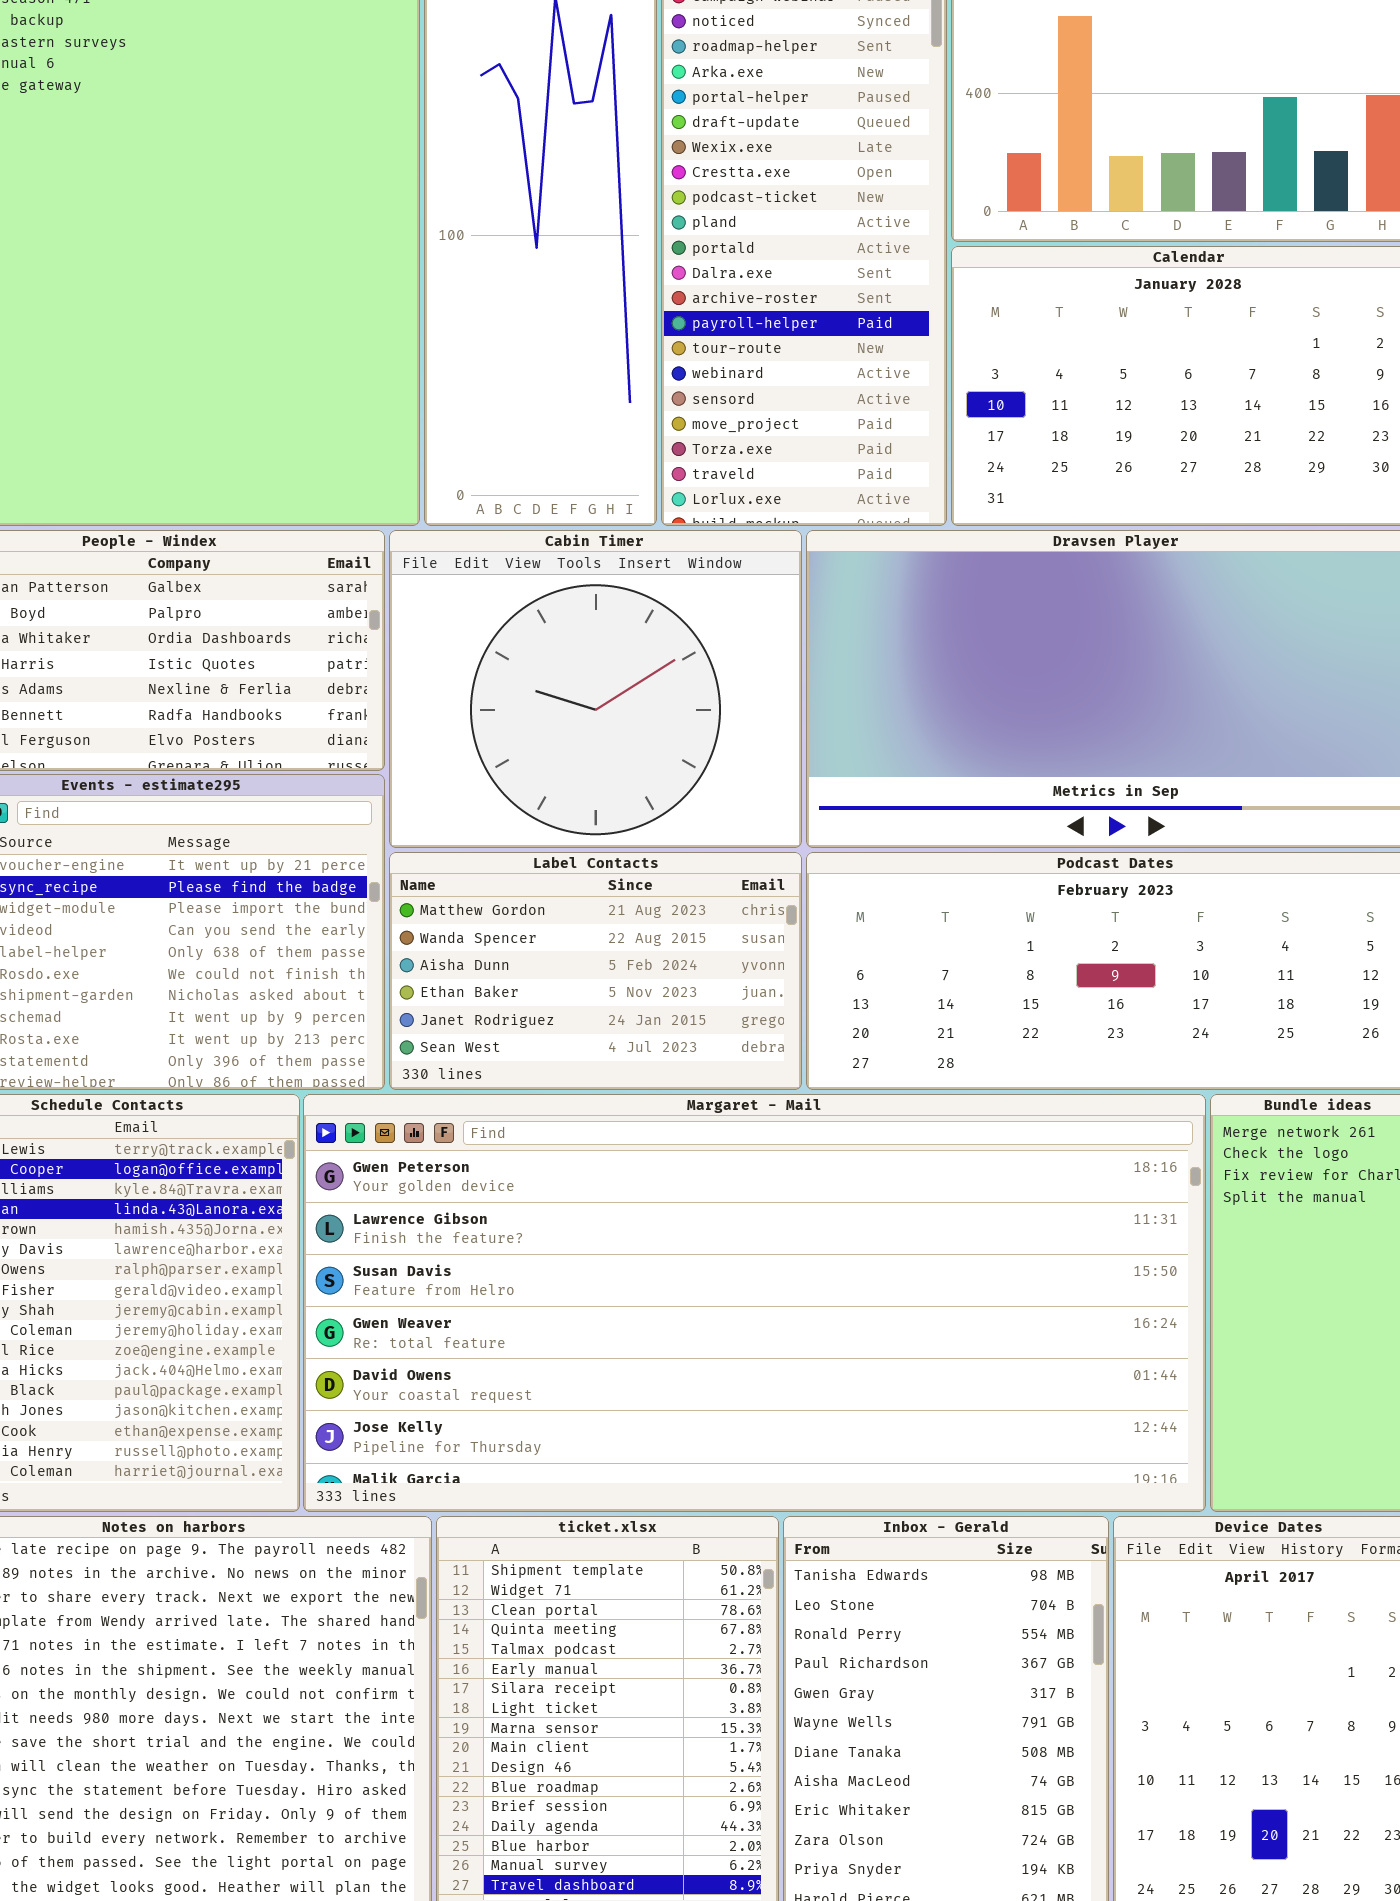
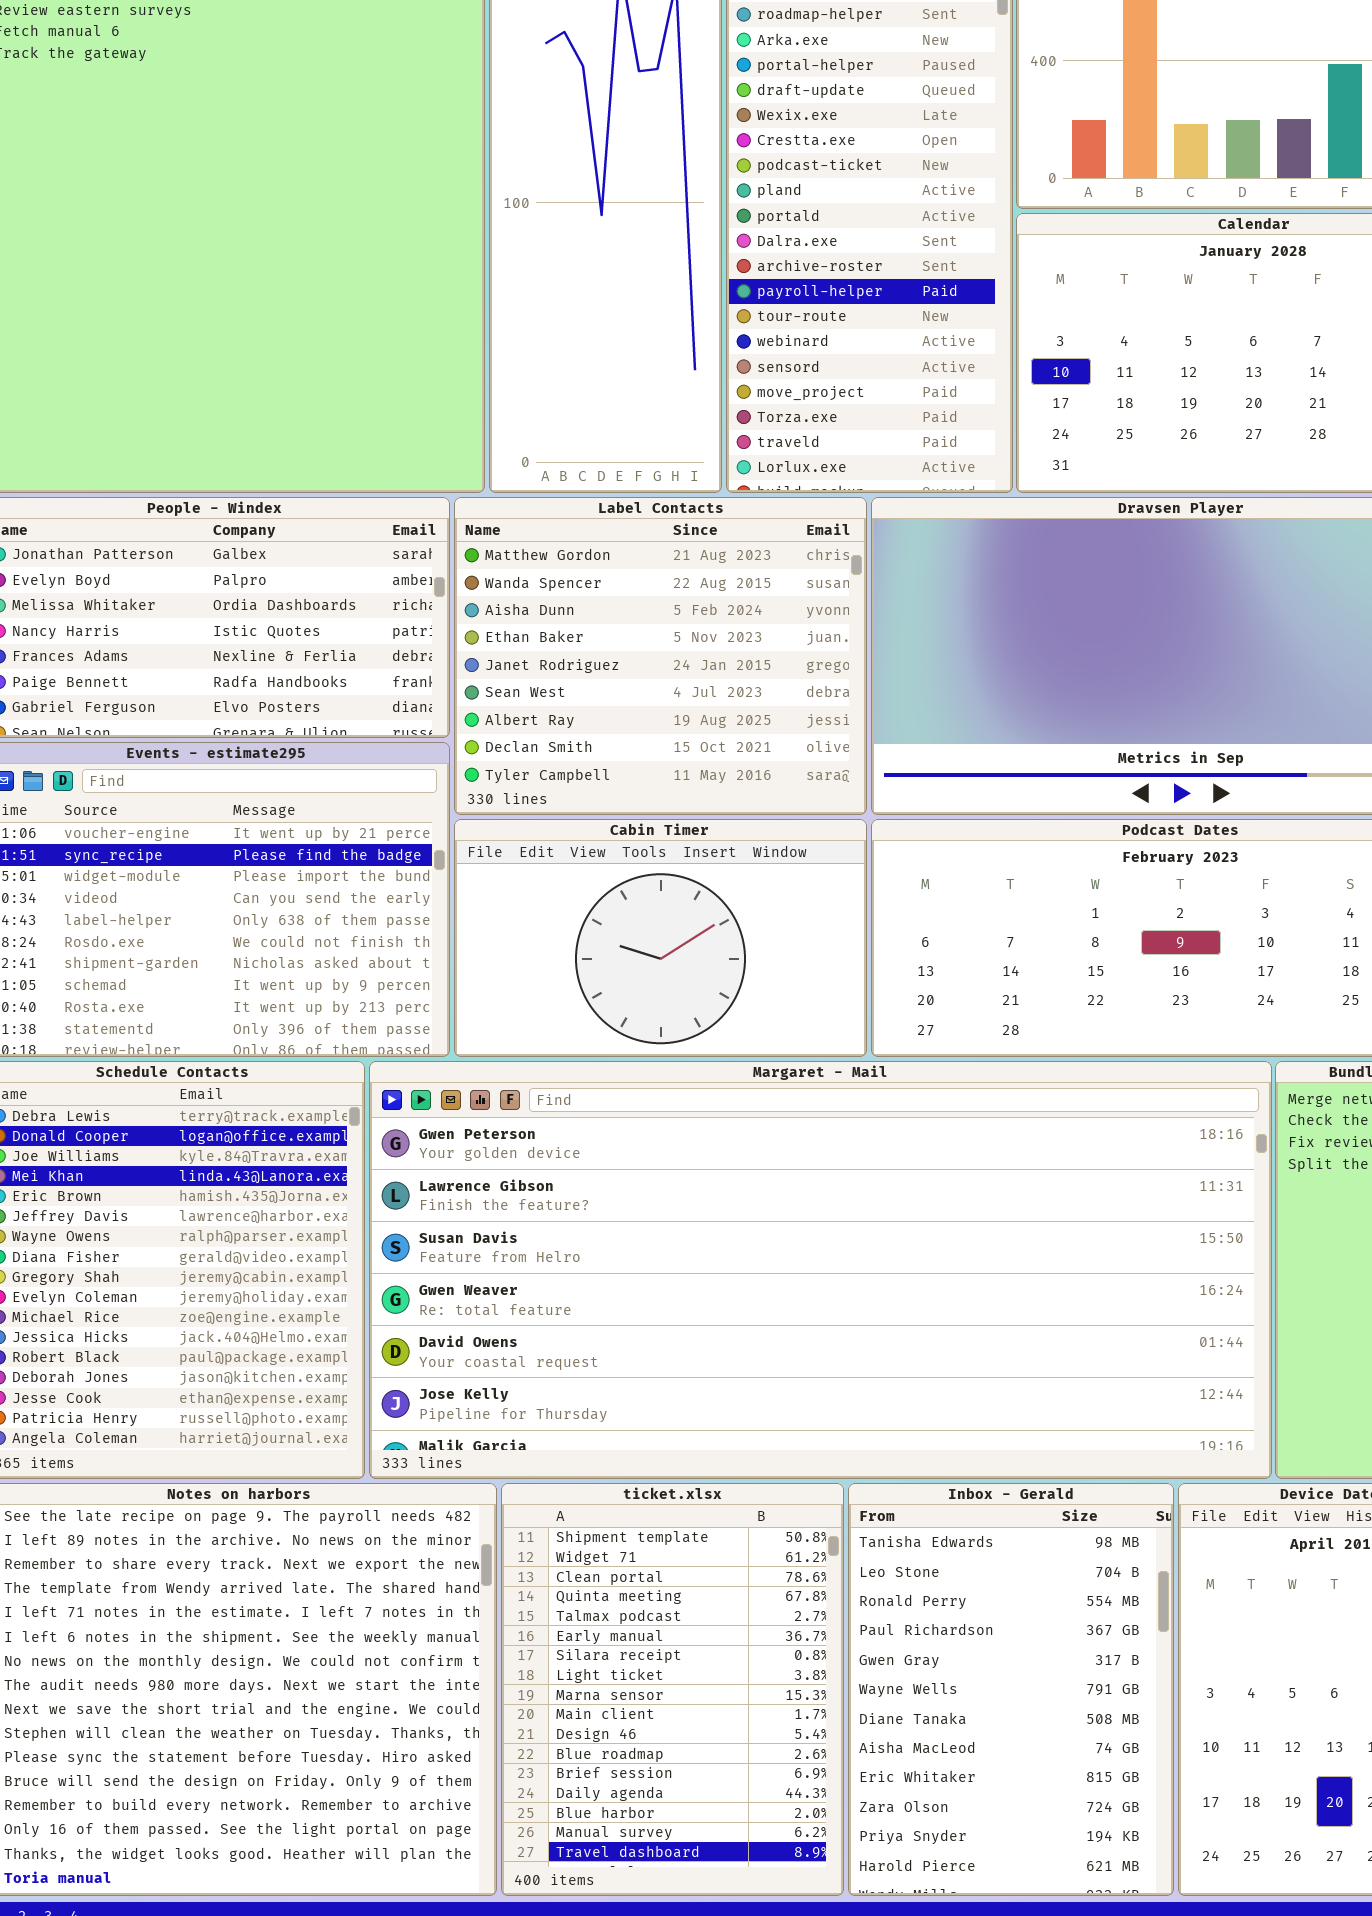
Cabin Timer: [389,530,802,848] -> [454,819,867,1057], moved, resized
Label Contacts: [389,852,802,1090] -> [454,497,867,815], moved, resized

